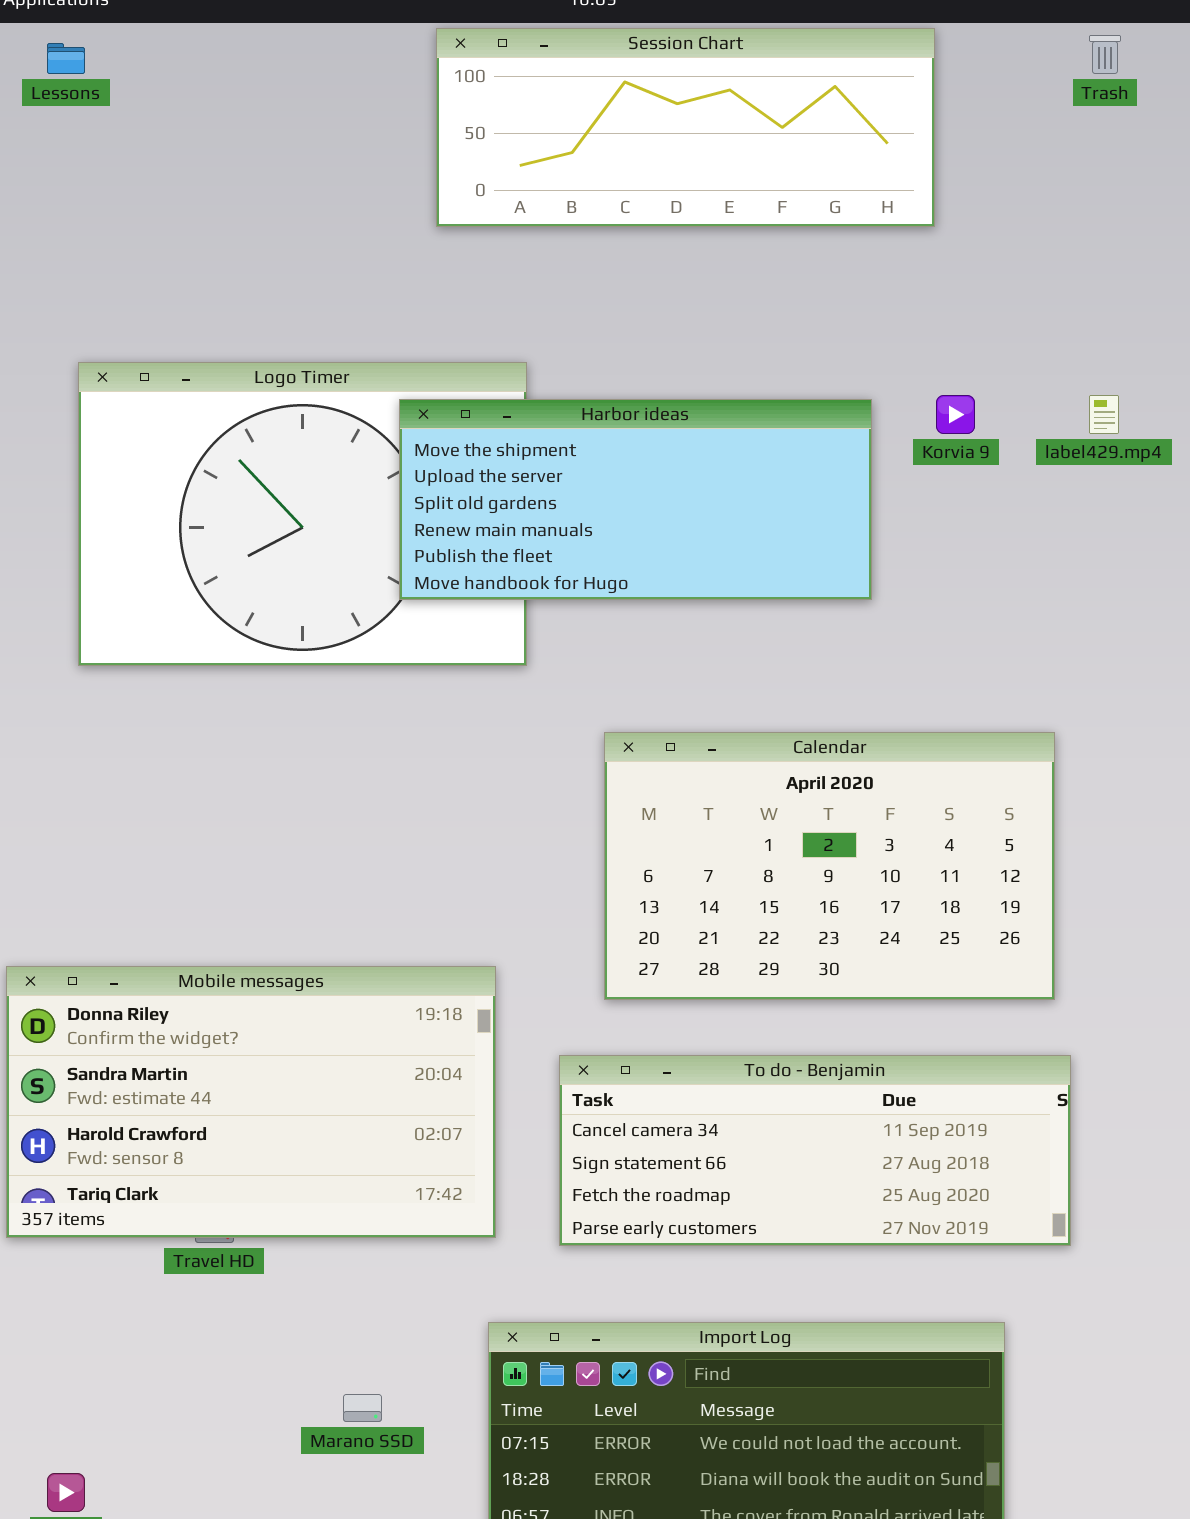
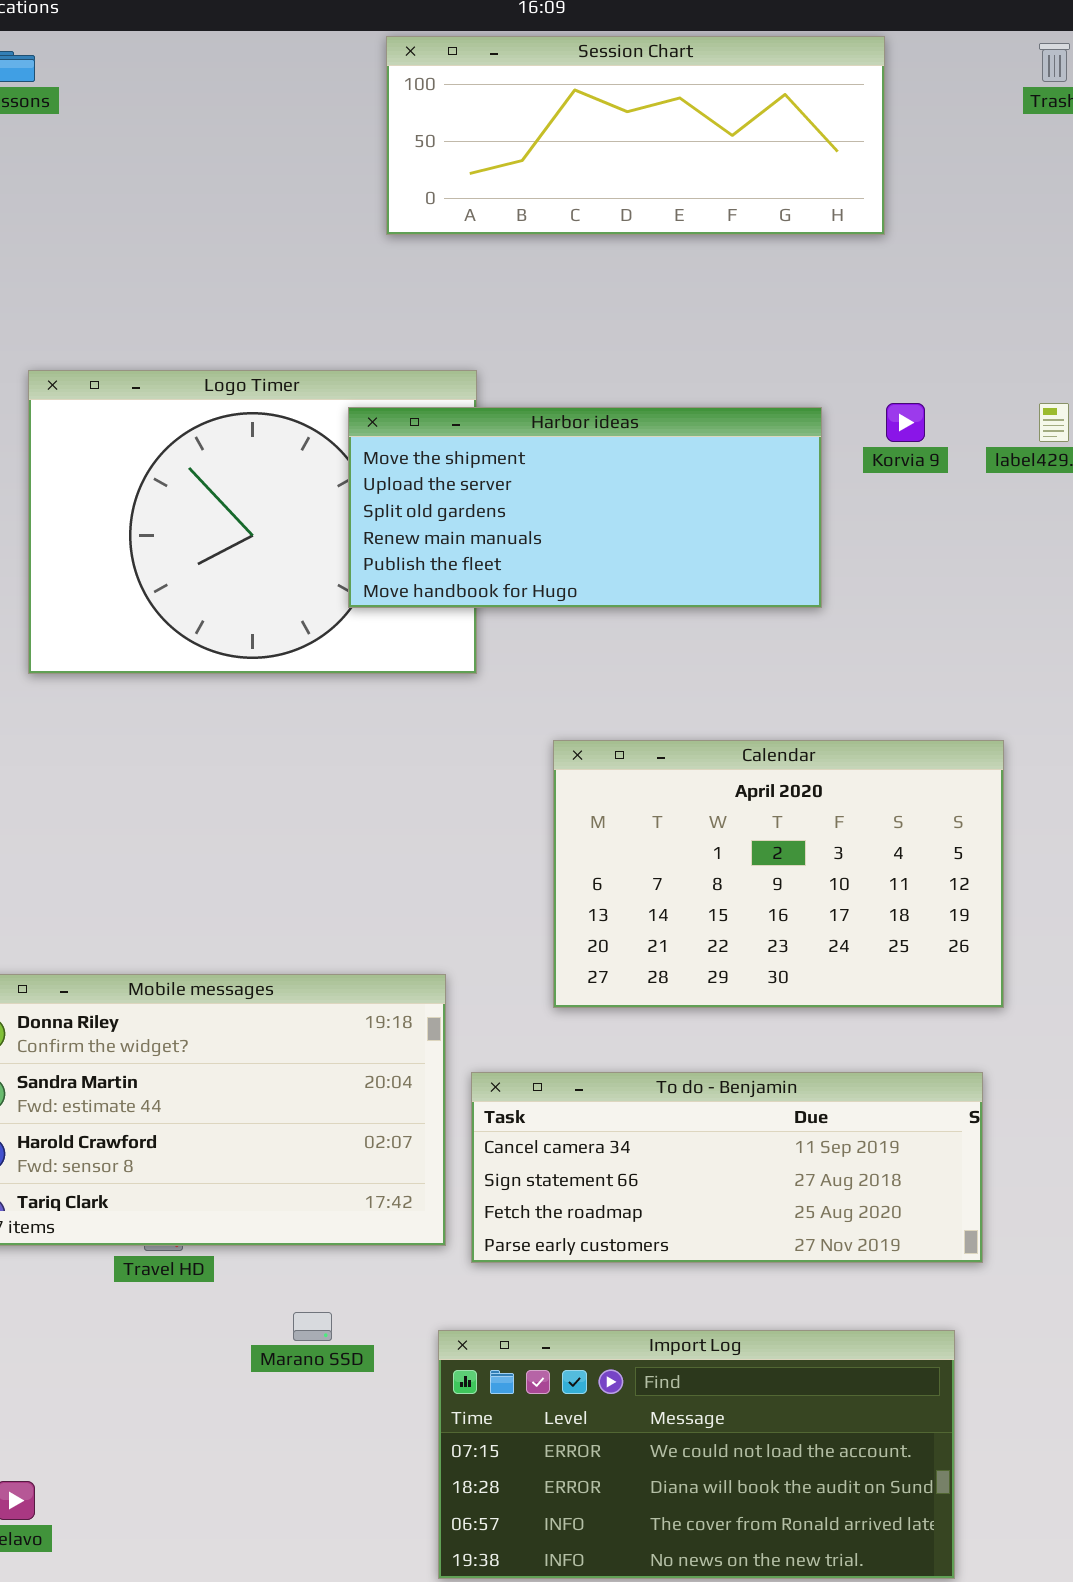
To do - Benjamin: [559,1055,1071,1246] -> [471,1072,983,1263], moved
Marano SSD: [343,1394,382,1422] -> [293,1312,332,1341], moved

